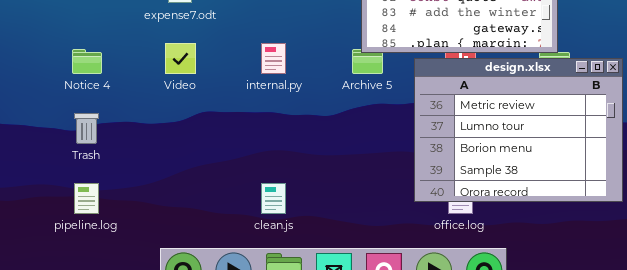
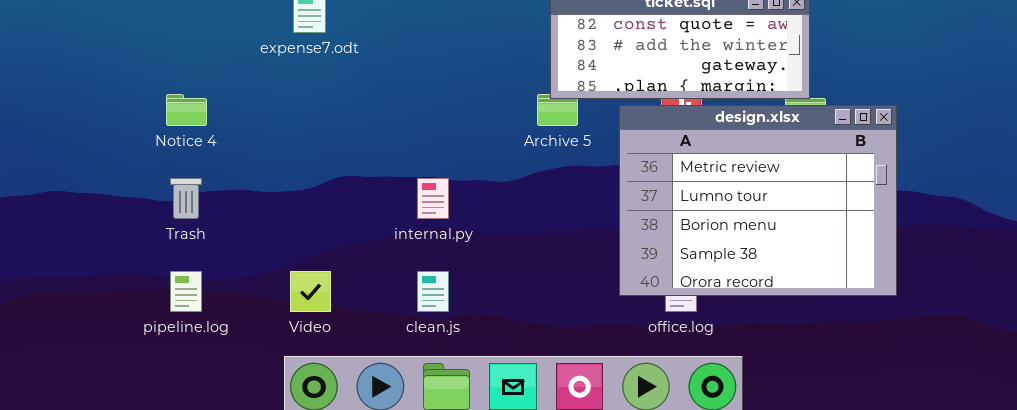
Video: [165,43,196,74] -> [290,271,331,312], moved
internal.py: [261,43,286,74] -> [417,178,449,219], moved

